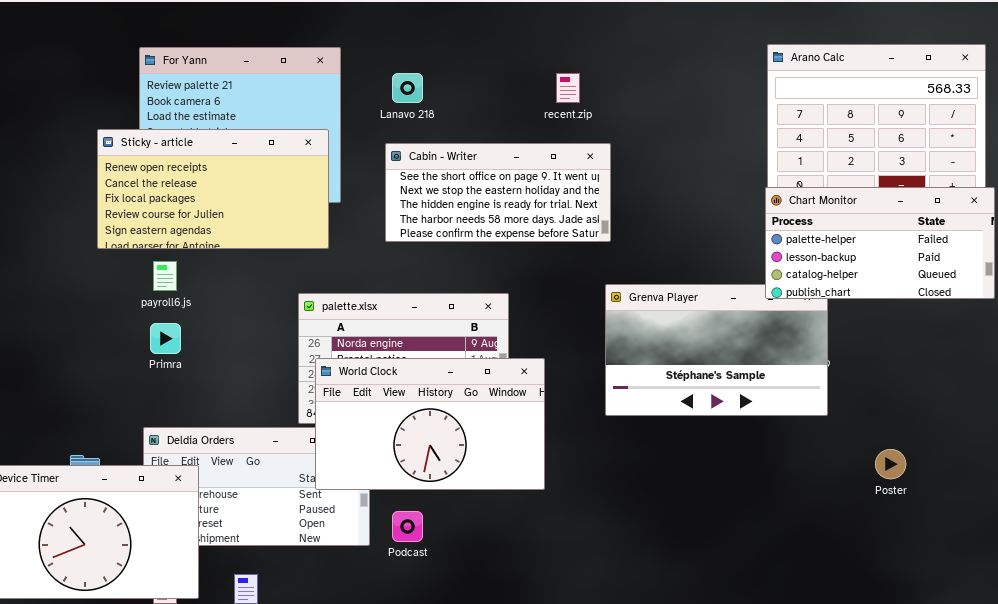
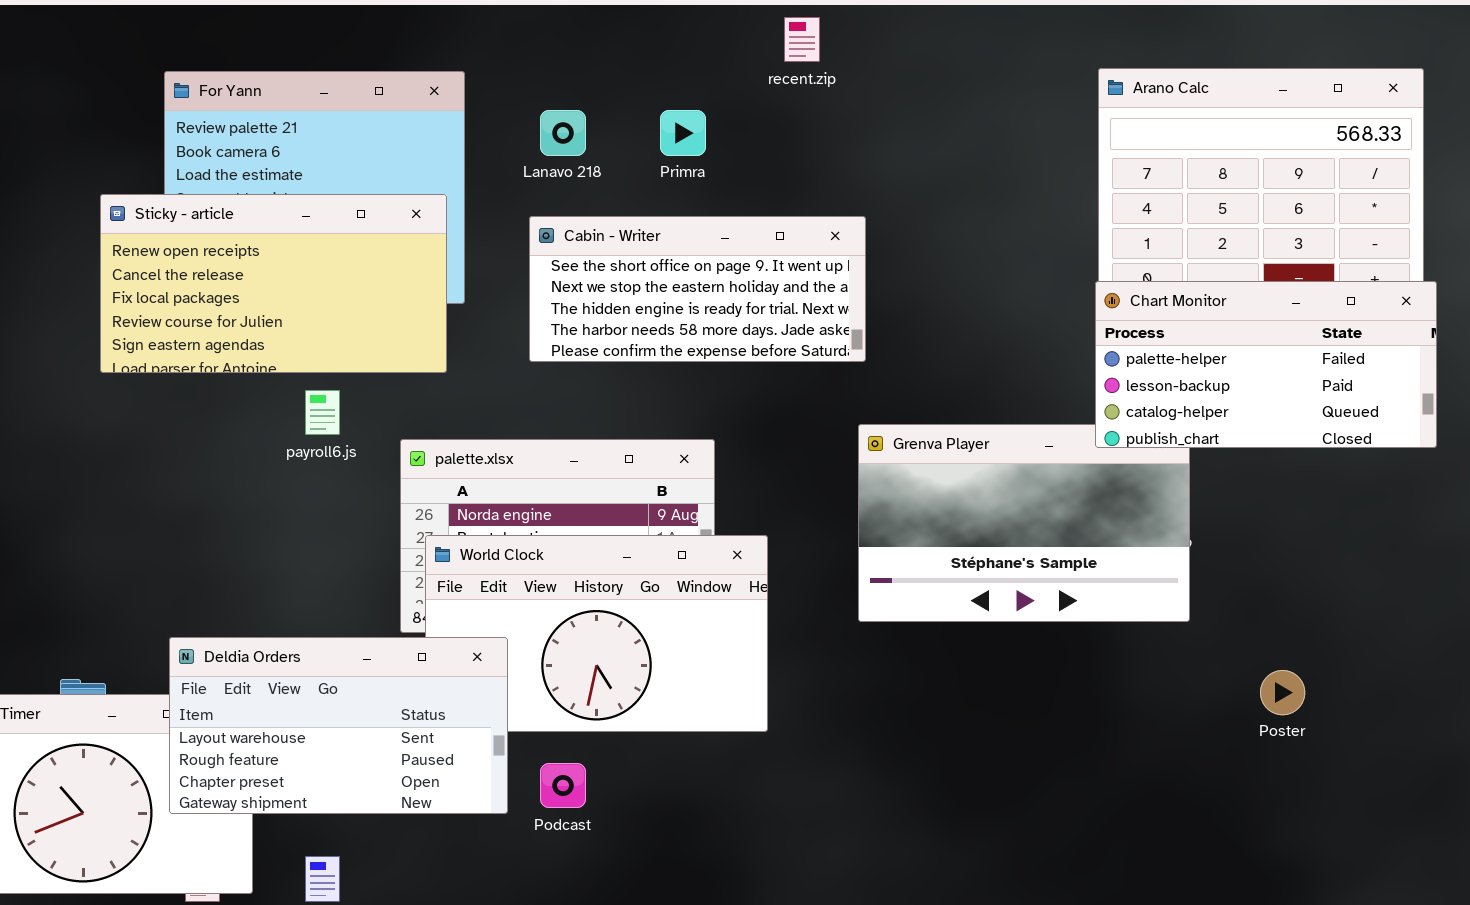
recent.zip: [556,73,580,103] -> [784,17,820,62], moved
payroll6.js: [153,261,177,291] -> [305,390,340,435], moved
Primra: [150,323,181,354] -> [660,110,706,156], moved
Deldia Orders: [143,427,370,546] -> [169,637,508,814], raised

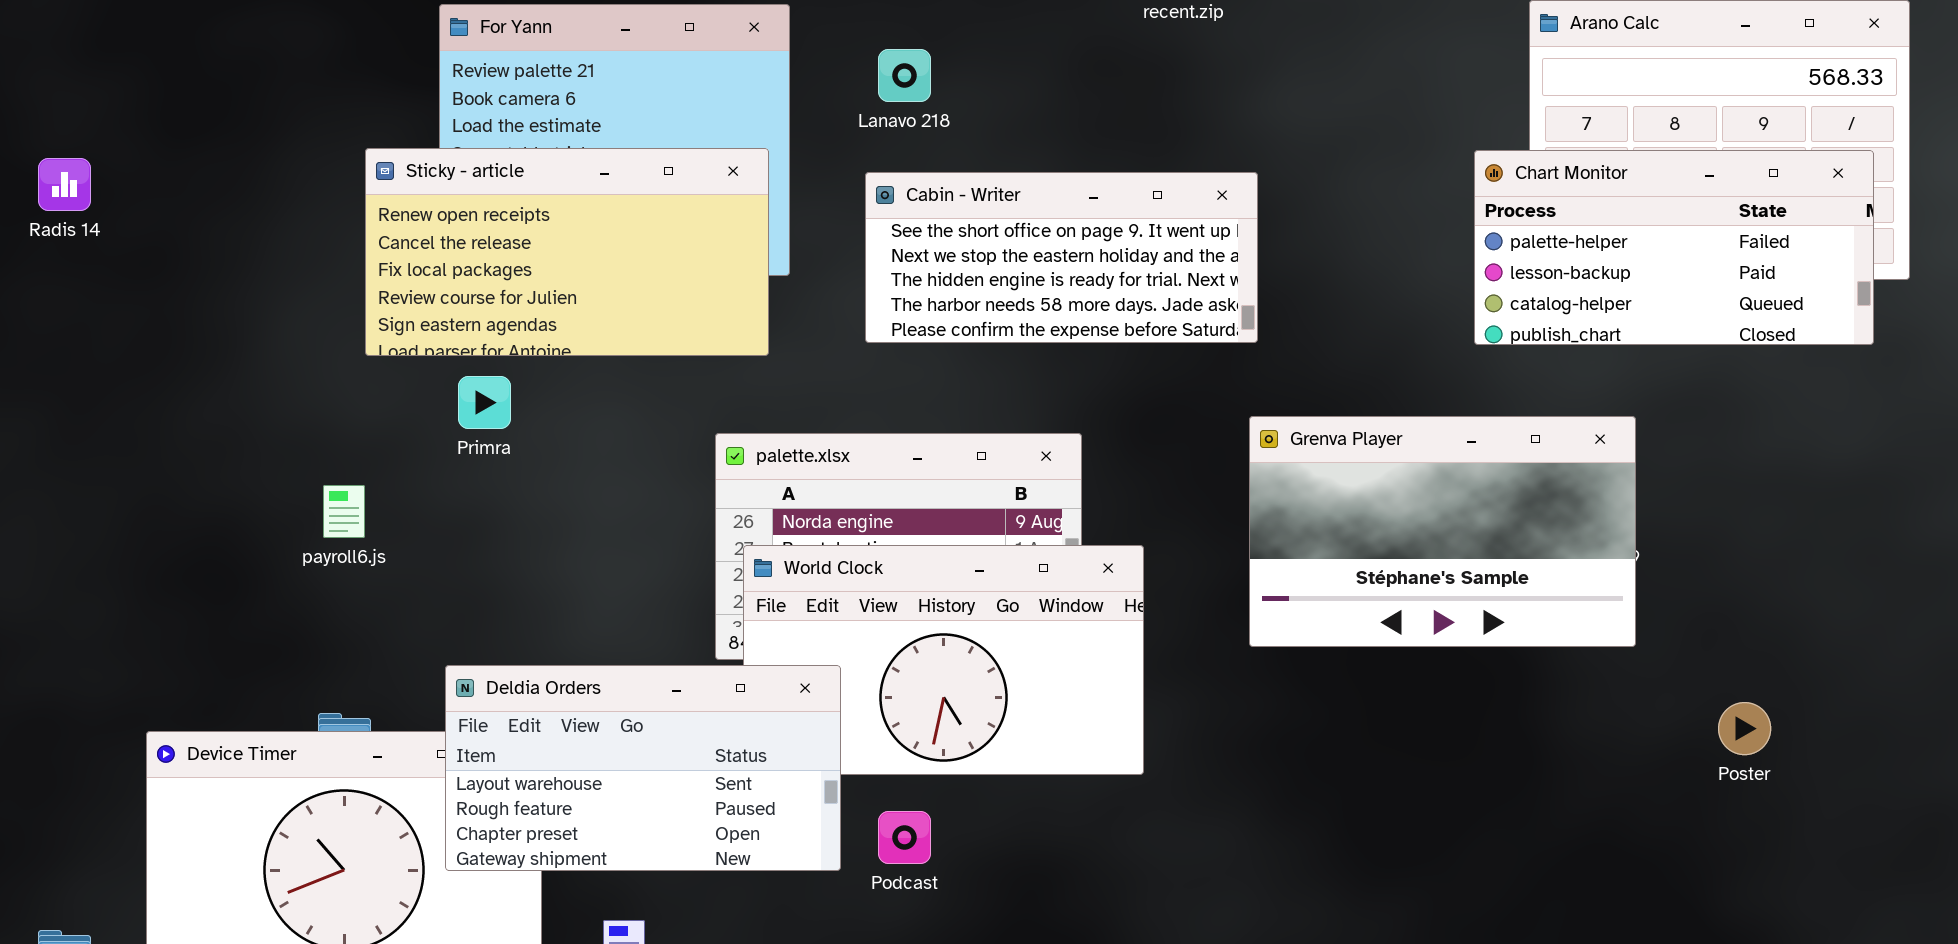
Primra: [660,110,706,156] -> [458,376,511,429], moved
Chart Monitor: [1095,281,1437,448] -> [1474,150,1874,345], moved
payroll6.js: [305,390,340,435] -> [323,485,365,538], moved

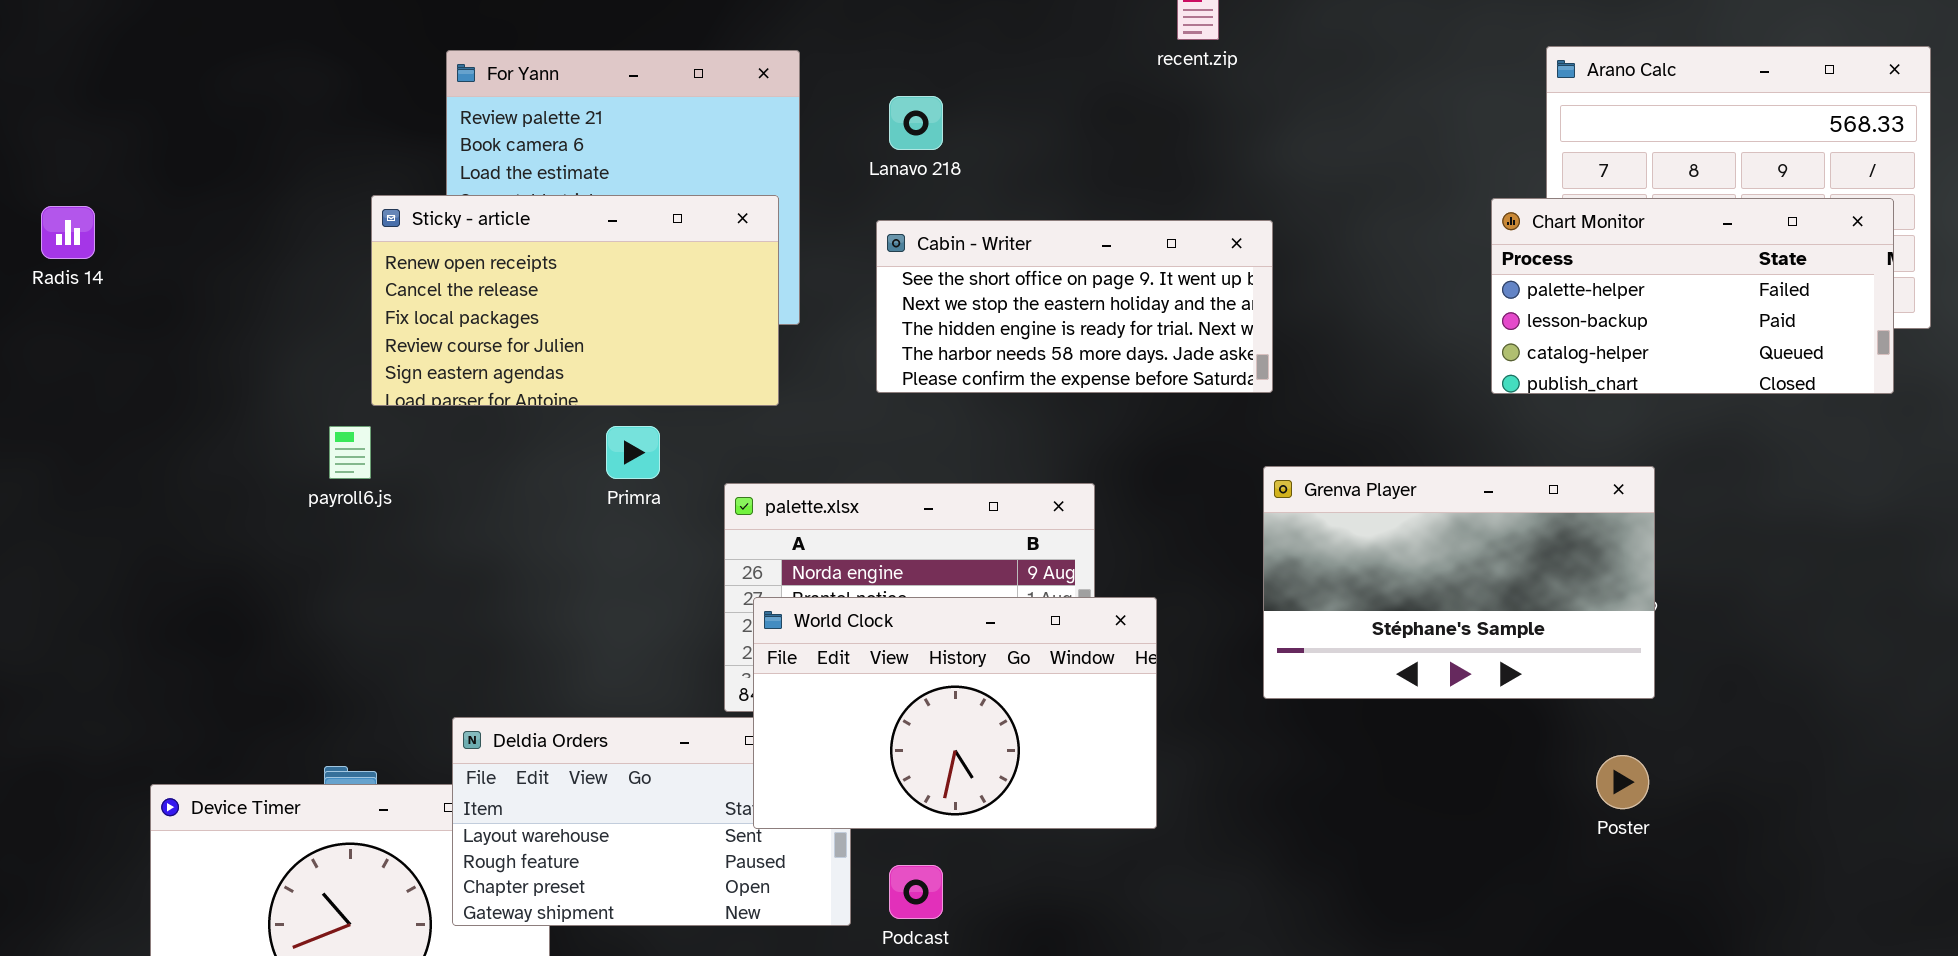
Primra: [458,376,511,429] -> [606,426,660,479], moved
payroll6.js: [323,485,365,538] -> [329,426,371,479], moved
World Clock: [743,545,1144,775] -> [753,597,1157,829], raised
Poster: [1718,702,1771,755] -> [1596,755,1649,809], moved

